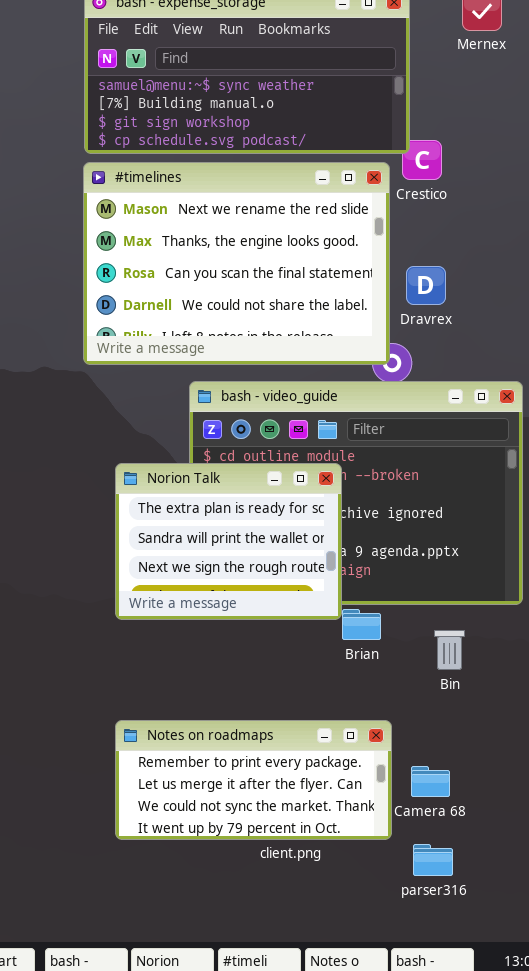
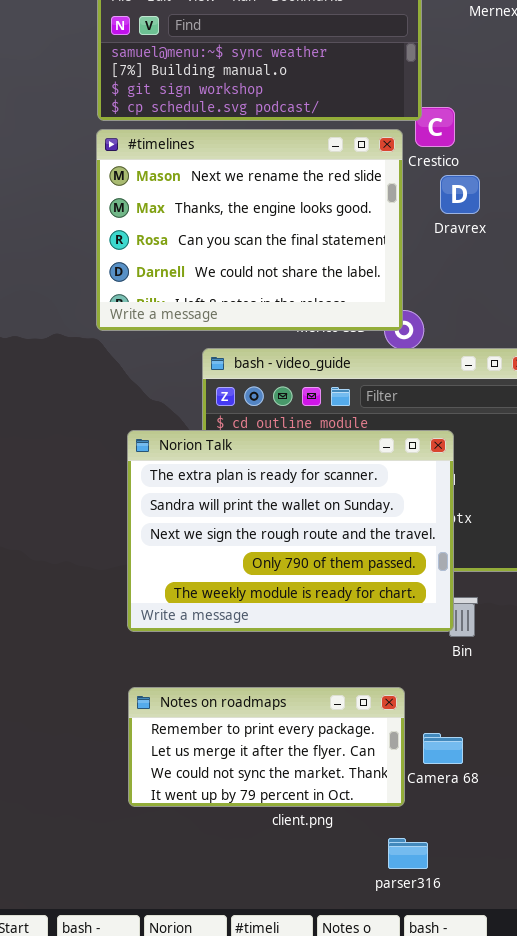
Dravrex: [406,266,446,305] -> [440,175,480,214], moved
Norion Talk: [115,463,342,620] -> [127,430,454,632], resized
parser316: [413,844,453,876] -> [388,838,428,869], moved

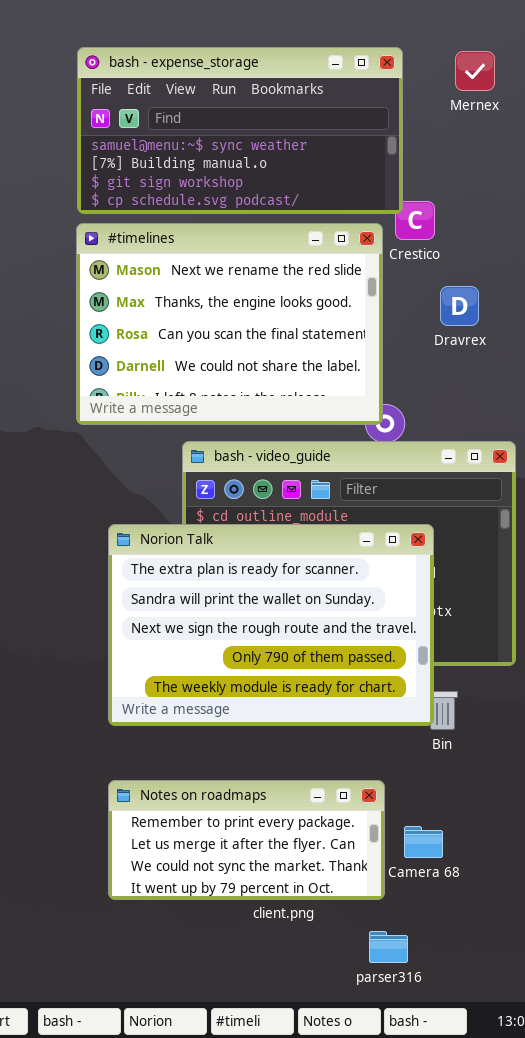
Dravrex: [440,175,480,214] -> [440,286,479,326], moved

